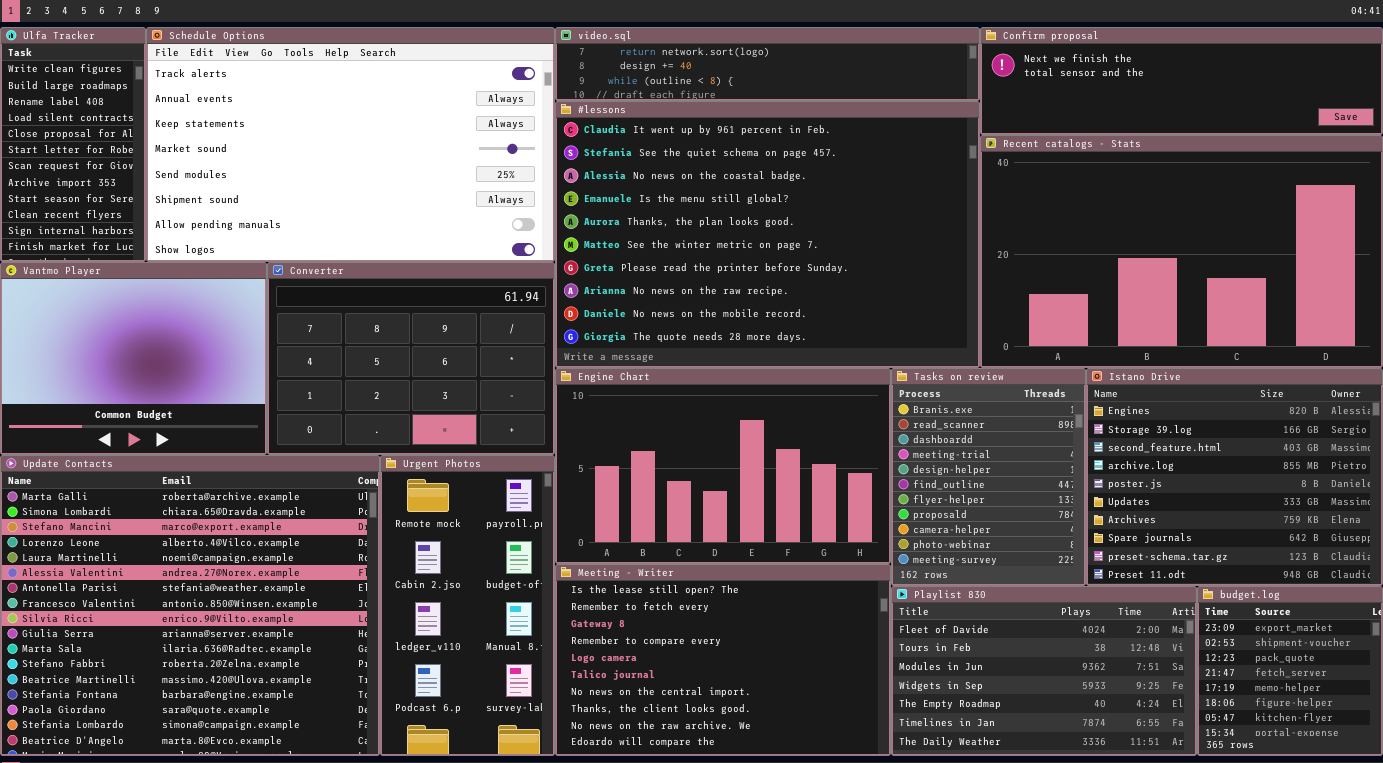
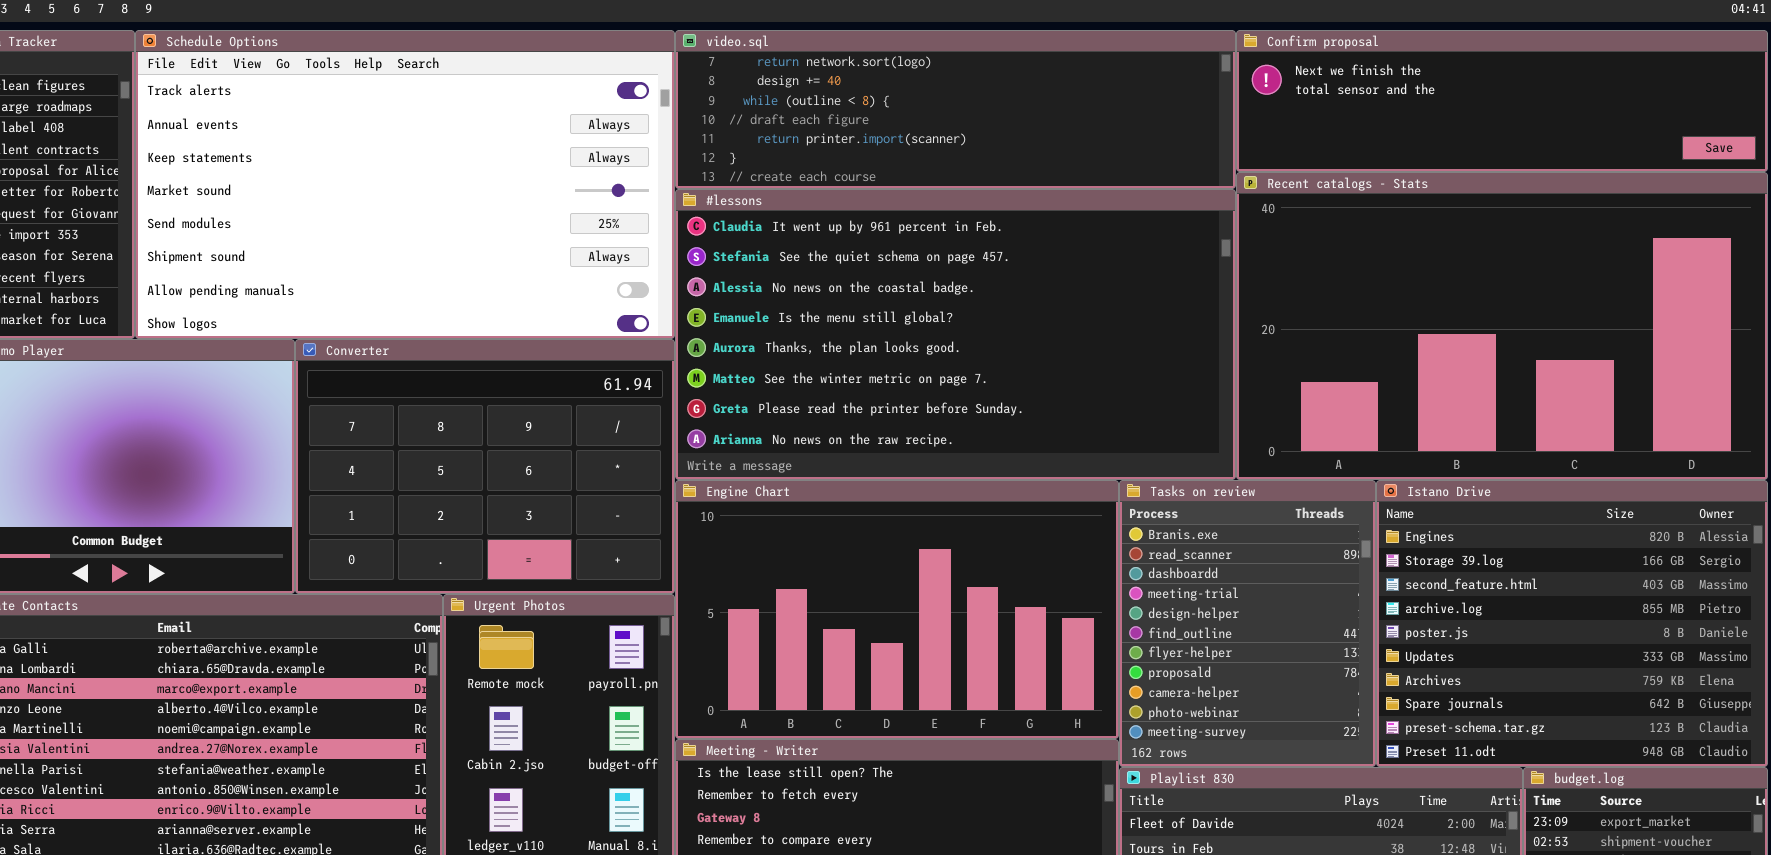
video.sql: [555,27,980,101] -> [675,30,1236,189], resized
#lessons: [555,101,980,368] -> [675,189,1236,480], resized

